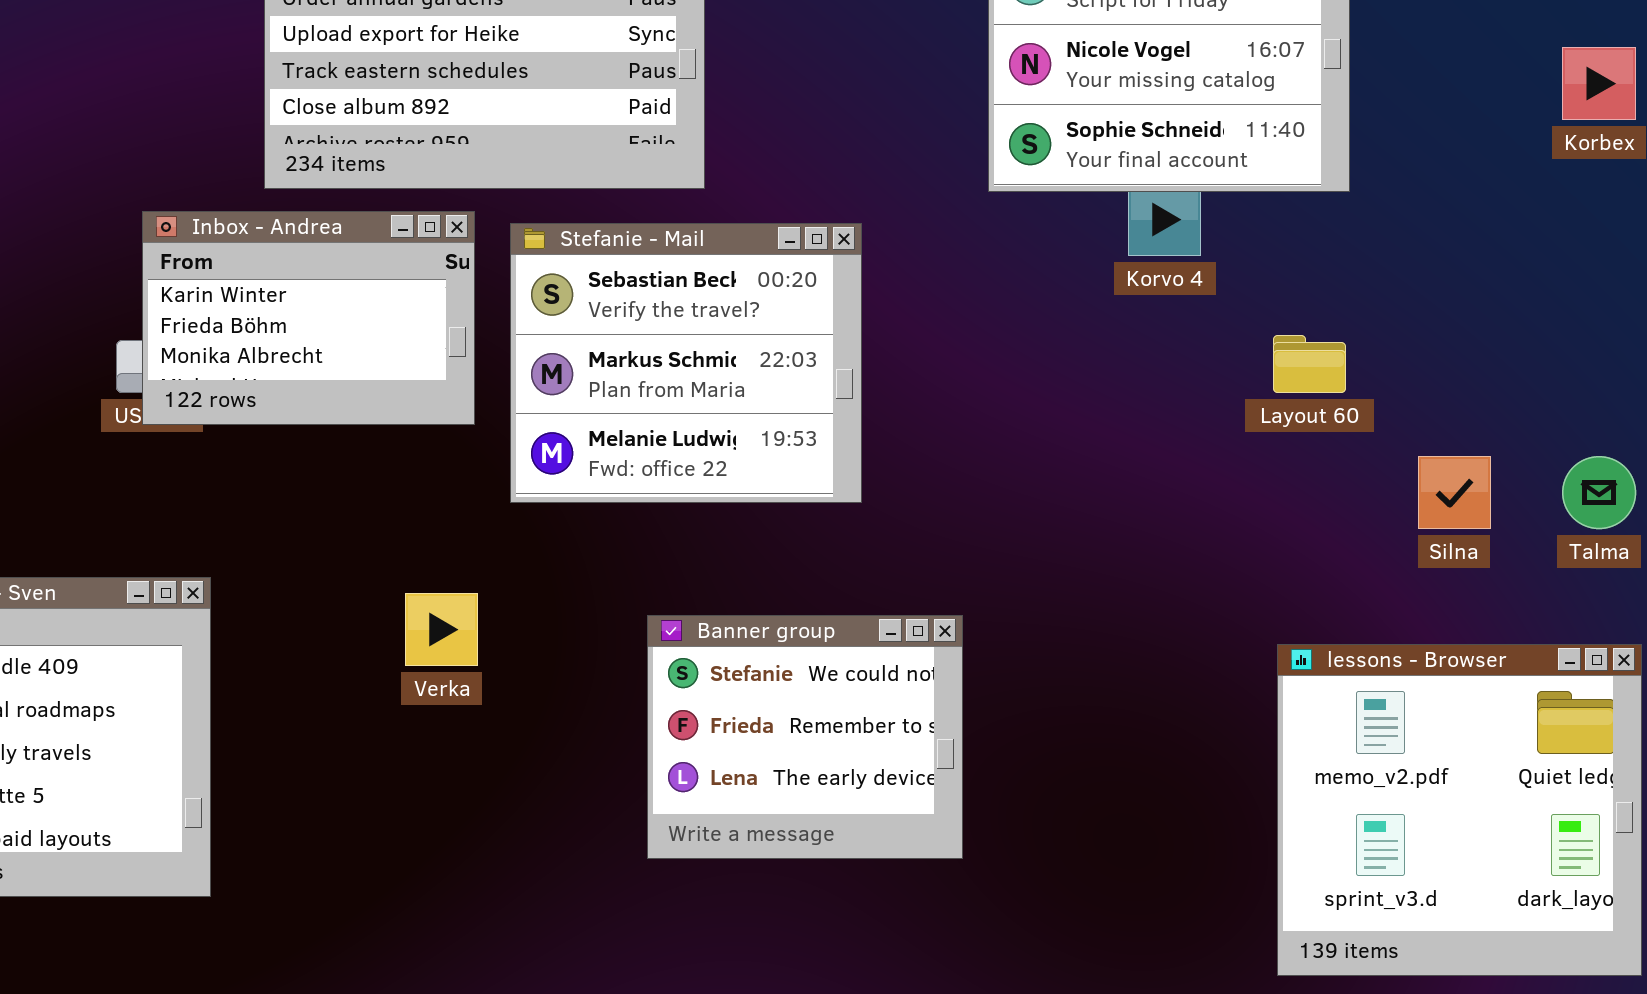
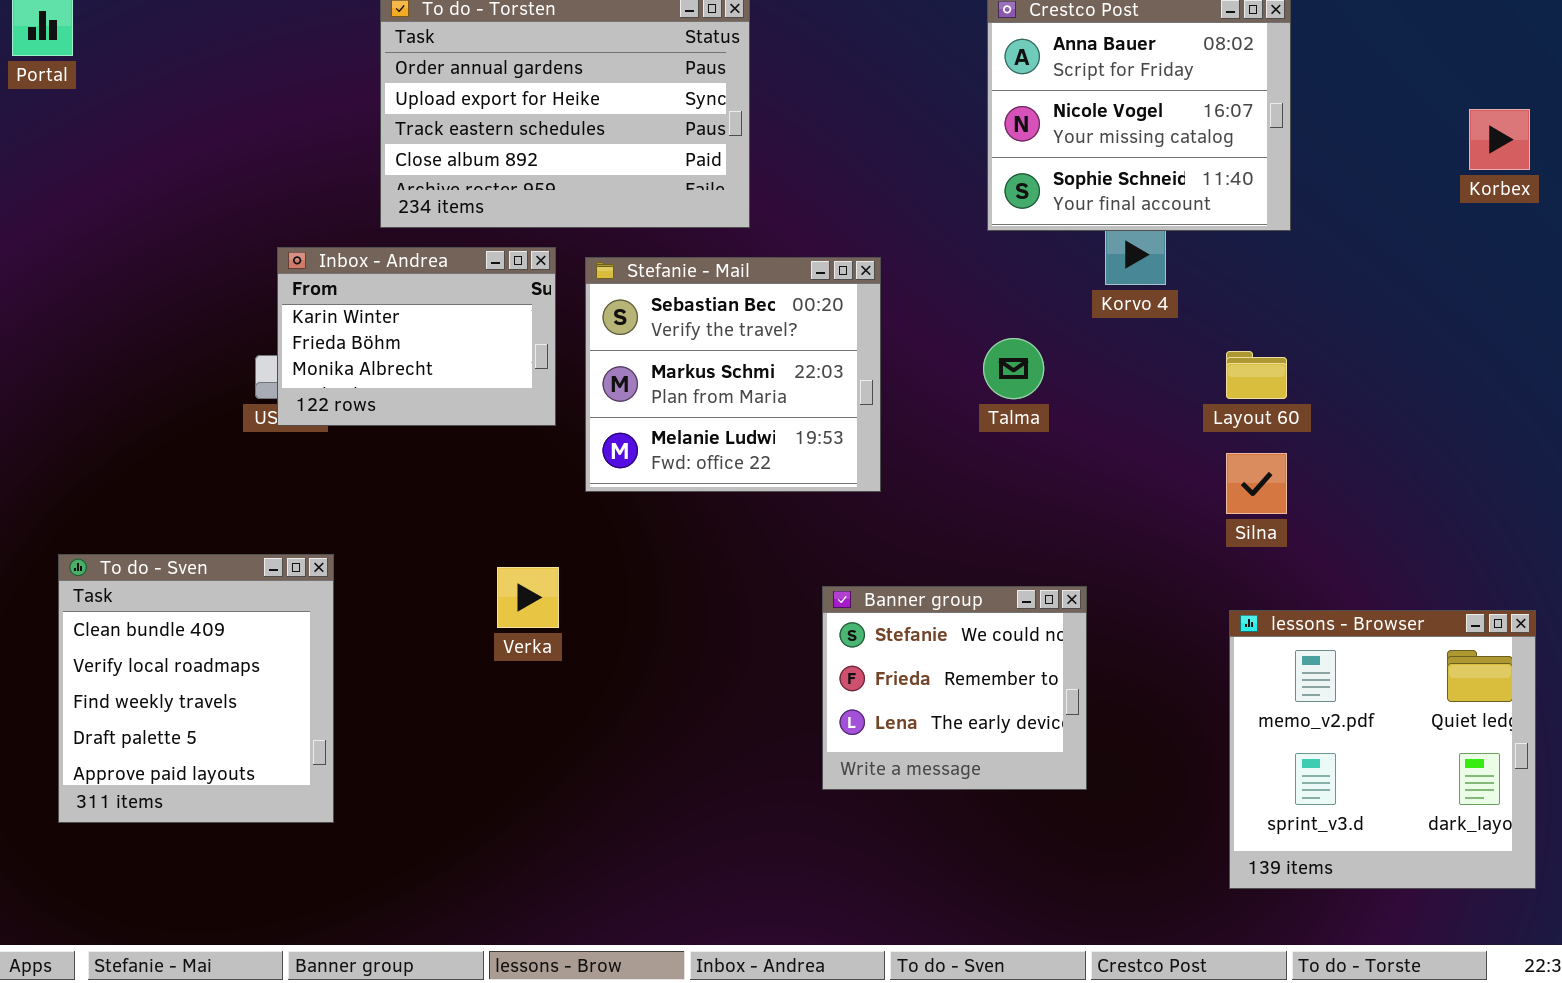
Silna: [1418,456,1491,529] -> [1226,453,1287,514], moved
Talma: [1562,456,1636,529] -> [983,338,1044,399], moved
Banner group: [647,615,963,859] -> [822,586,1087,790], moved

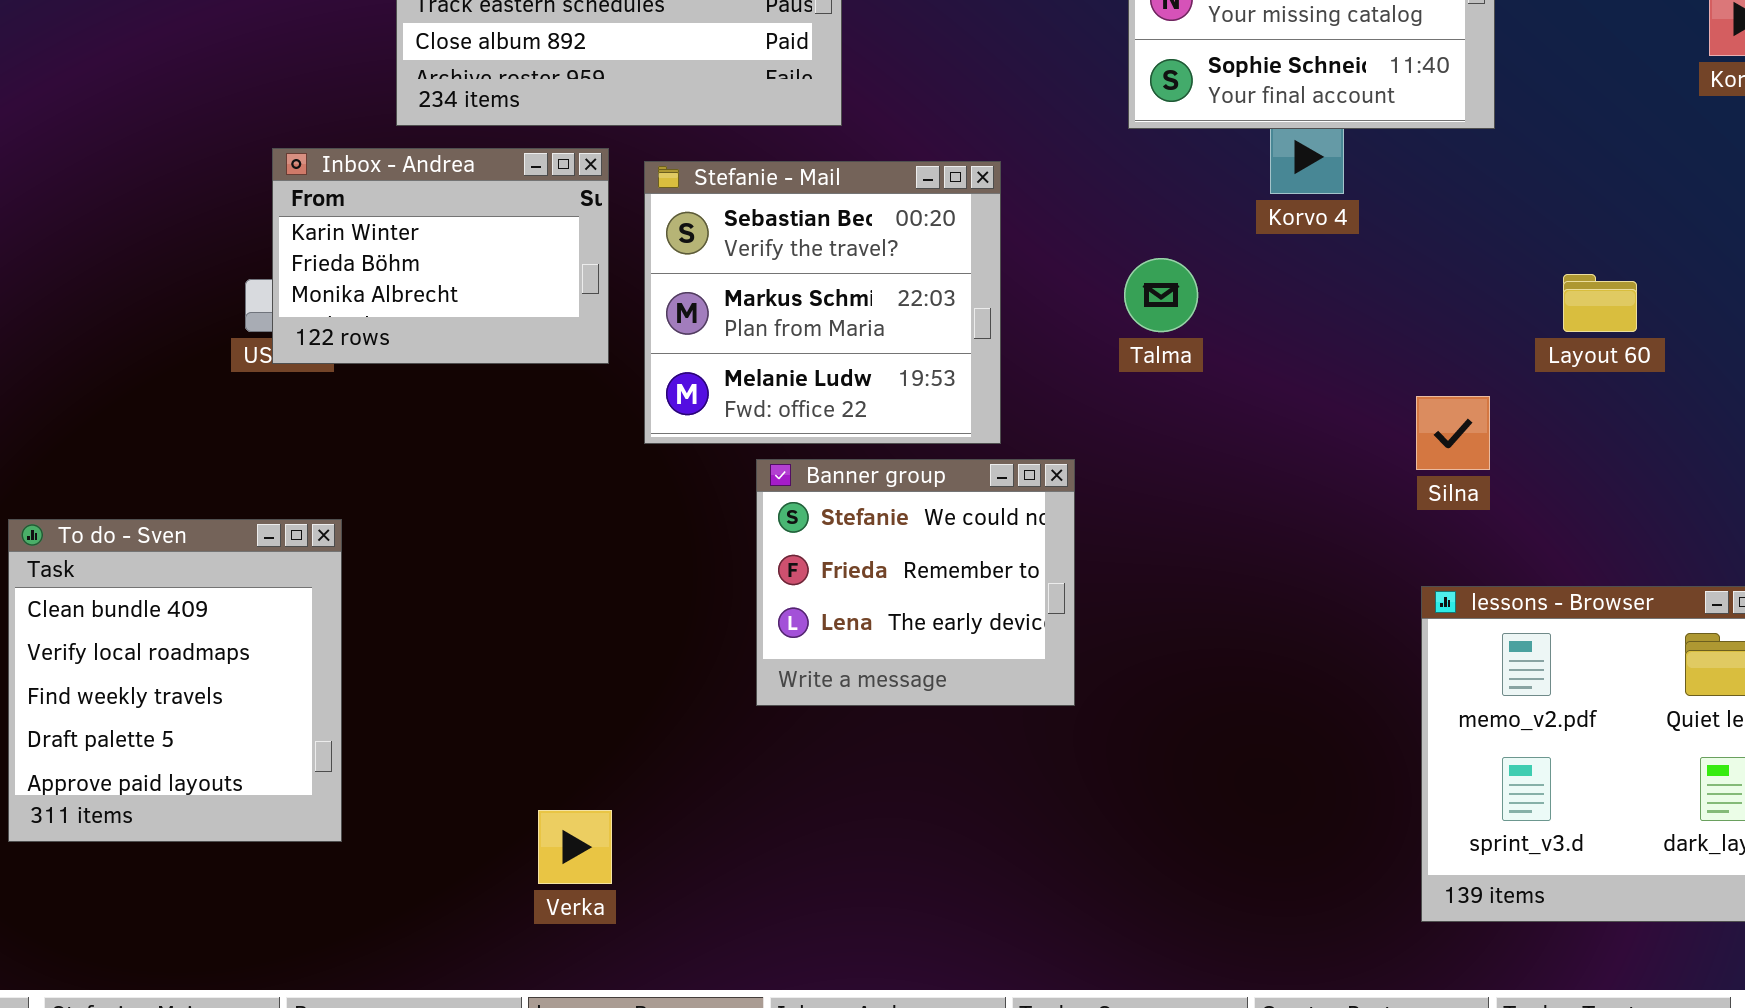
Layout 60: [1226,351,1287,399] -> [1563,274,1637,332], moved
Verka: [497,567,559,628] -> [538,810,612,884], moved
Banner group: [822,586,1087,790] -> [756,459,1075,706], moved

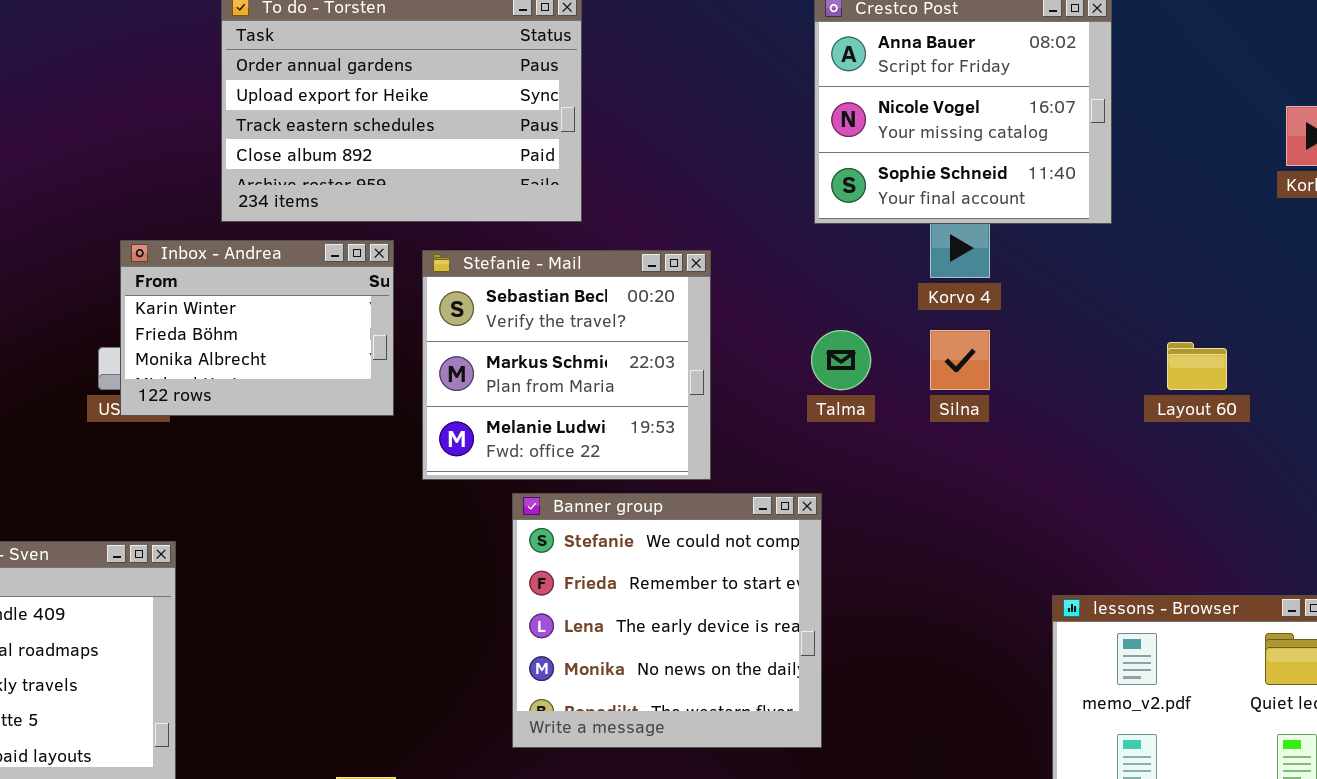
Silna: [1416,396,1490,470] -> [930,330,990,390], moved
Banner group: [756,459,1075,706] -> [512,493,822,748], resized

